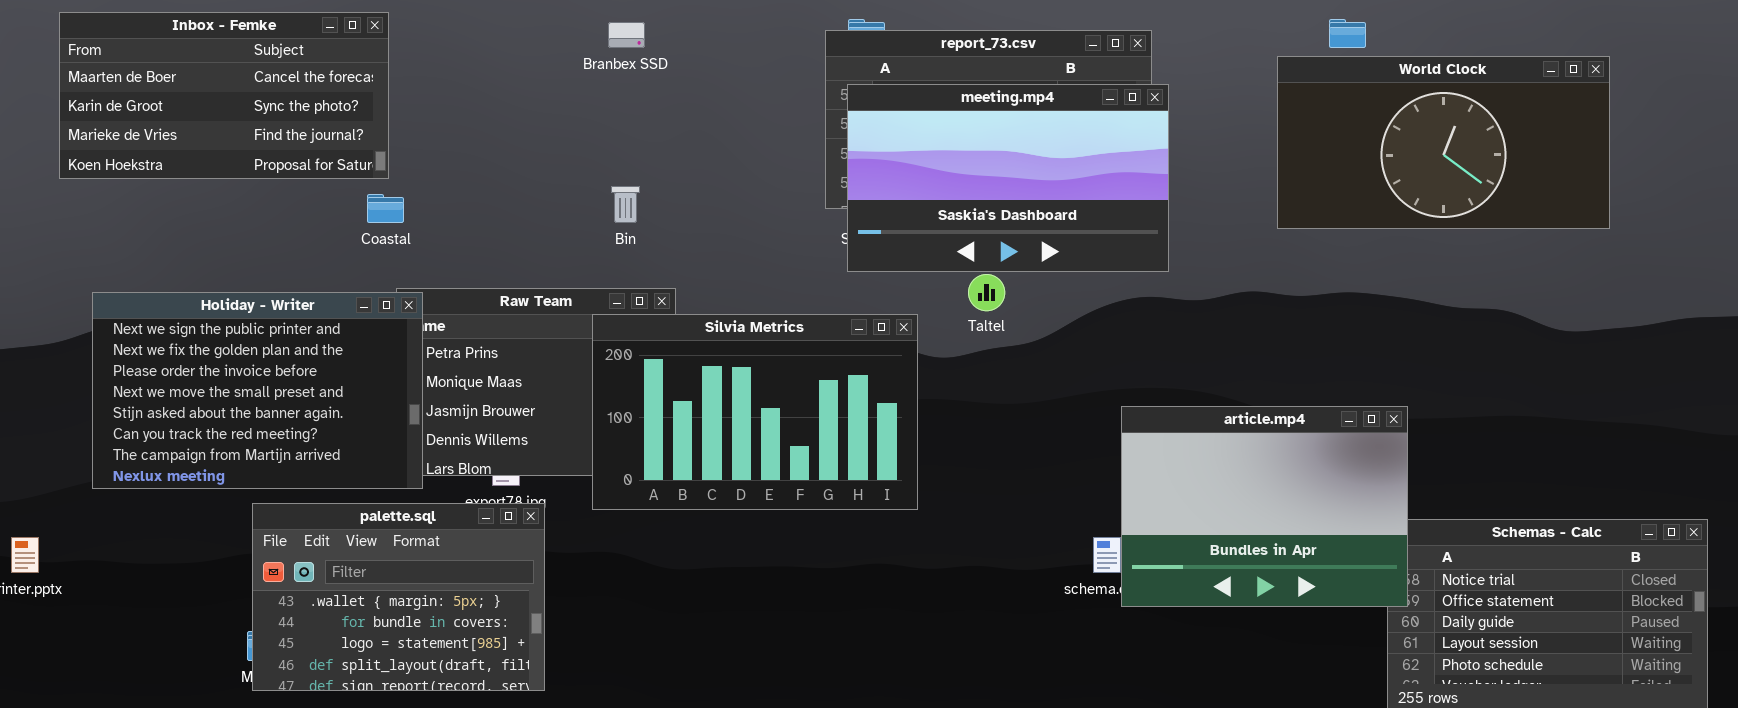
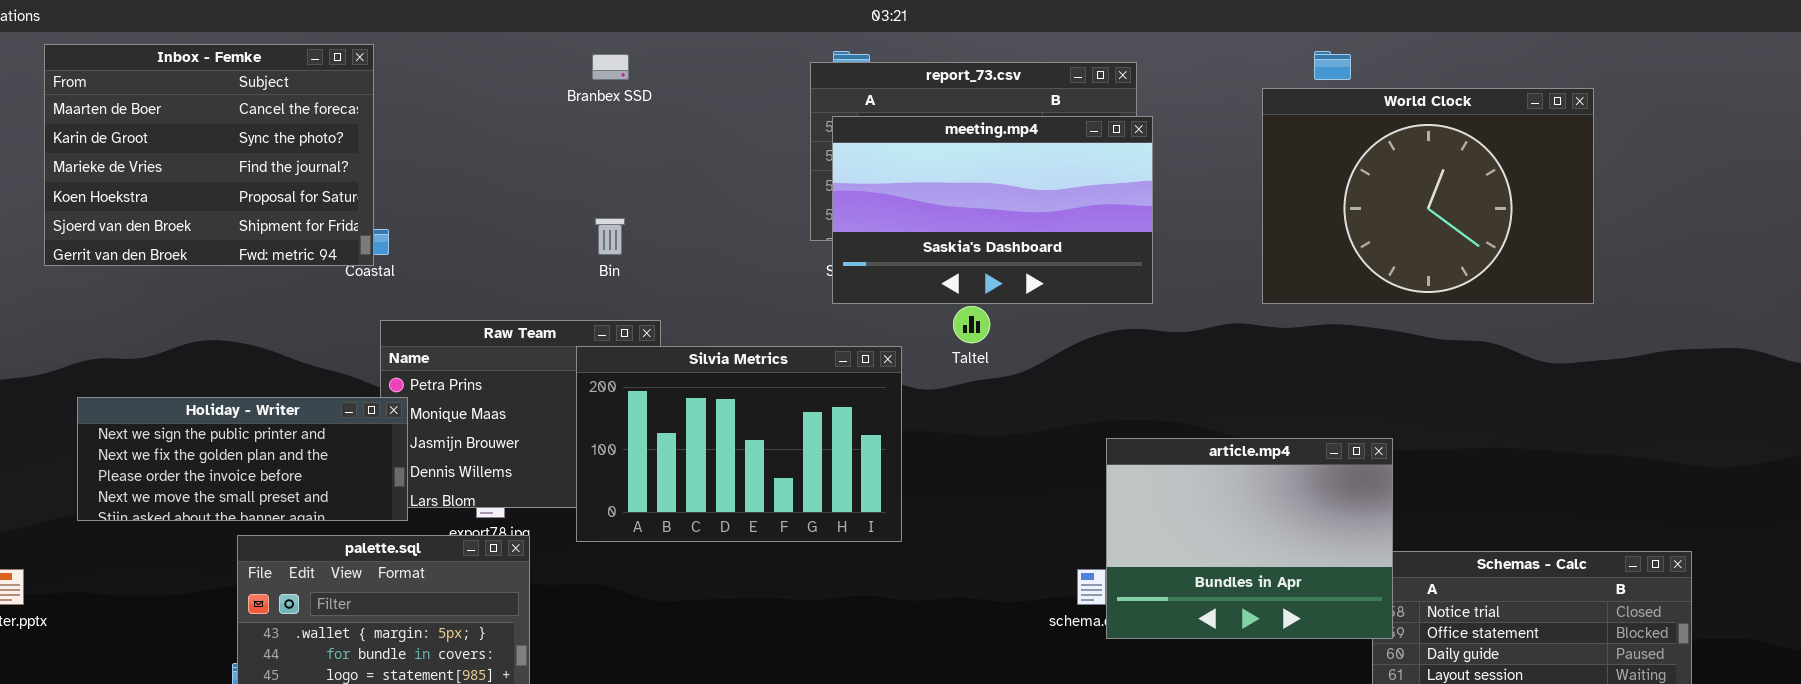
Inbox - Femke: [59,12,389,179] -> [44,44,374,266], resized
World Clock: [1277,56,1610,229] -> [1262,88,1594,304], resized
Holiday - Writer: [92,292,423,489] -> [77,397,408,521], resized

